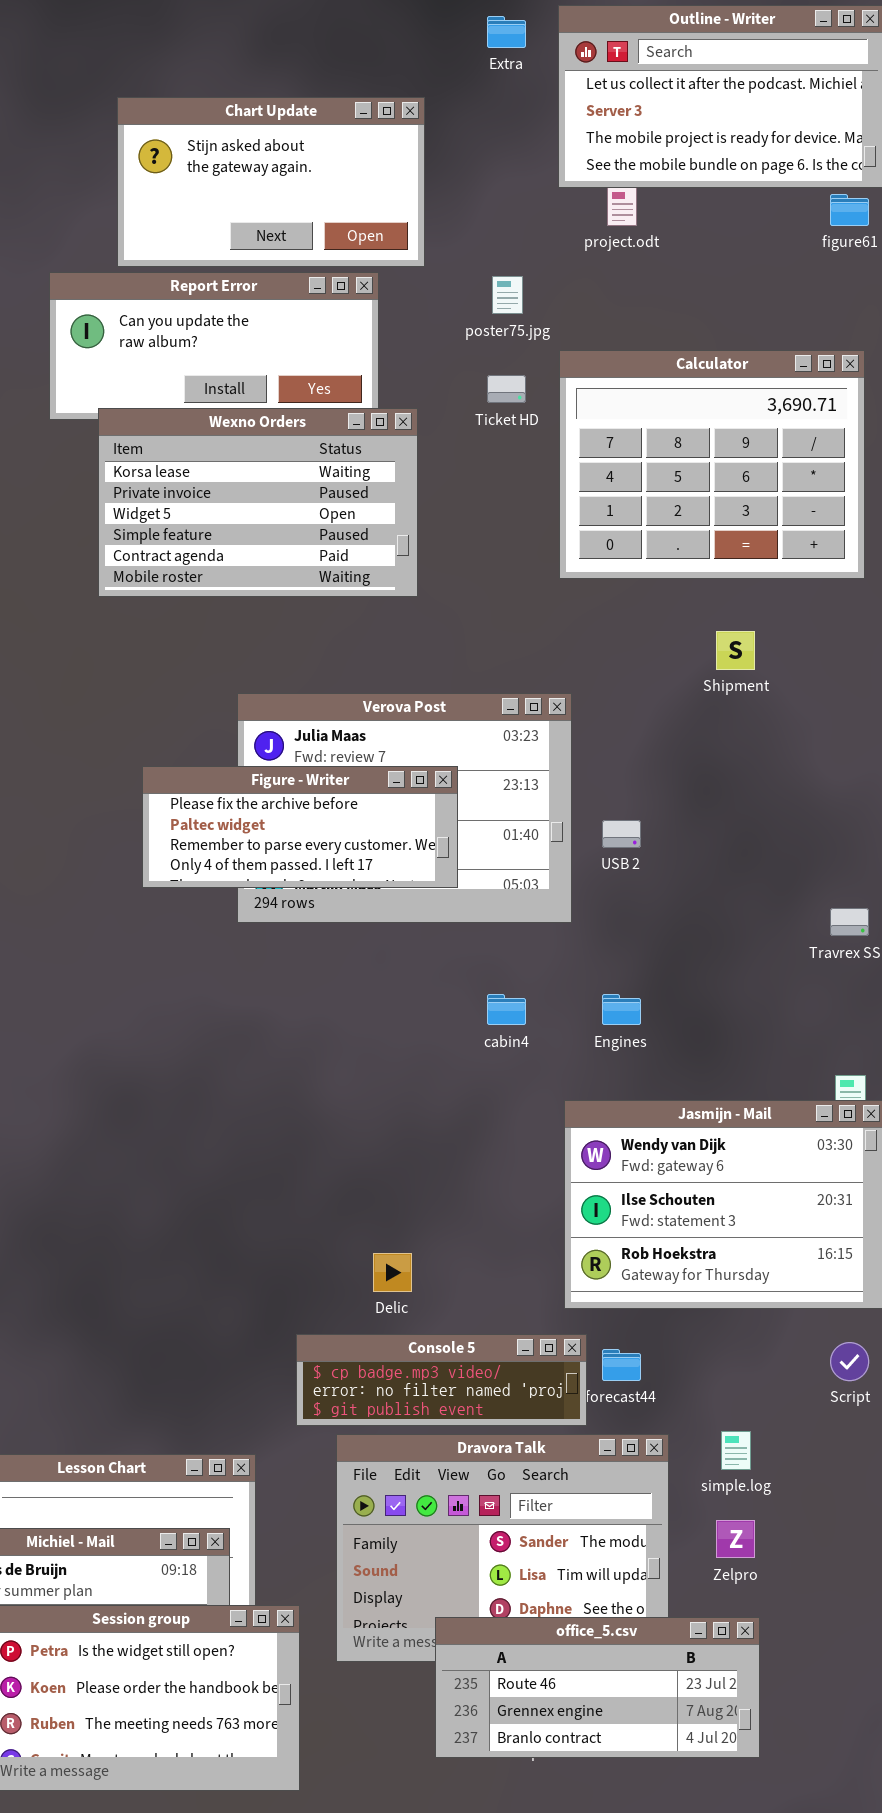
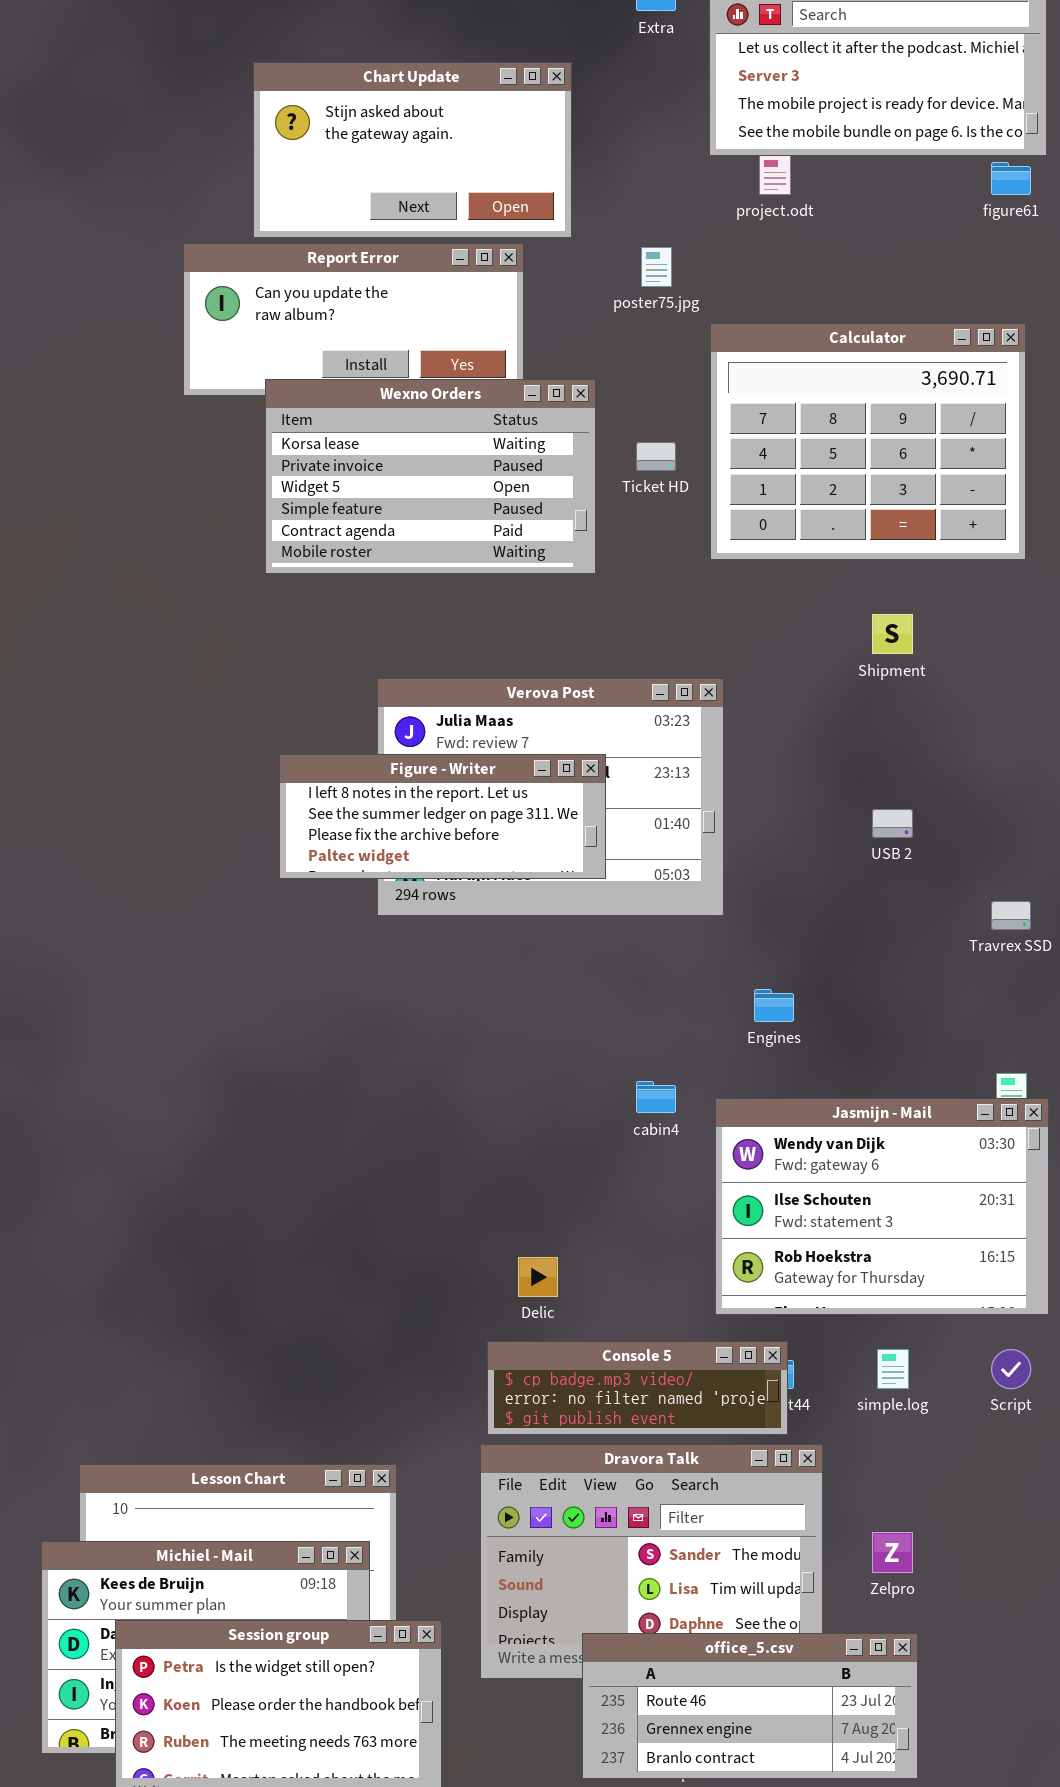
Ticket HD: [487,375,526,403] -> [636,442,676,471], moved
Wexno Orders: [98,408,418,597] -> [265,379,596,574], moved
Figure - Writer: [142,766,458,888] -> [279,754,606,879], scrolled up 2 rows
USB 2: [602,820,641,848] -> [872,809,913,838], moved
cabin4: [487,994,526,1025] -> [636,1081,676,1113], moved
Console 5: [296,1334,587,1426] -> [487,1341,788,1435], moved
simple.log: [721,1431,751,1470] -> [877,1349,909,1389], moved

